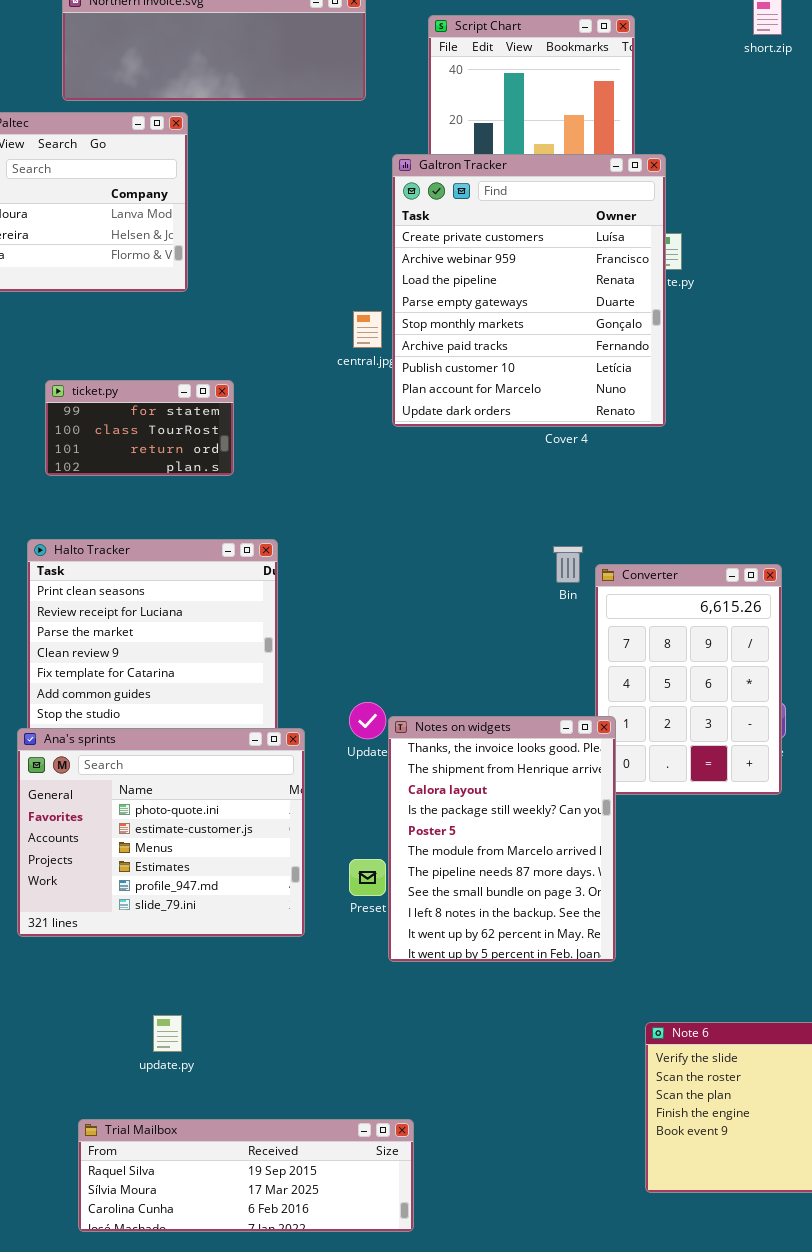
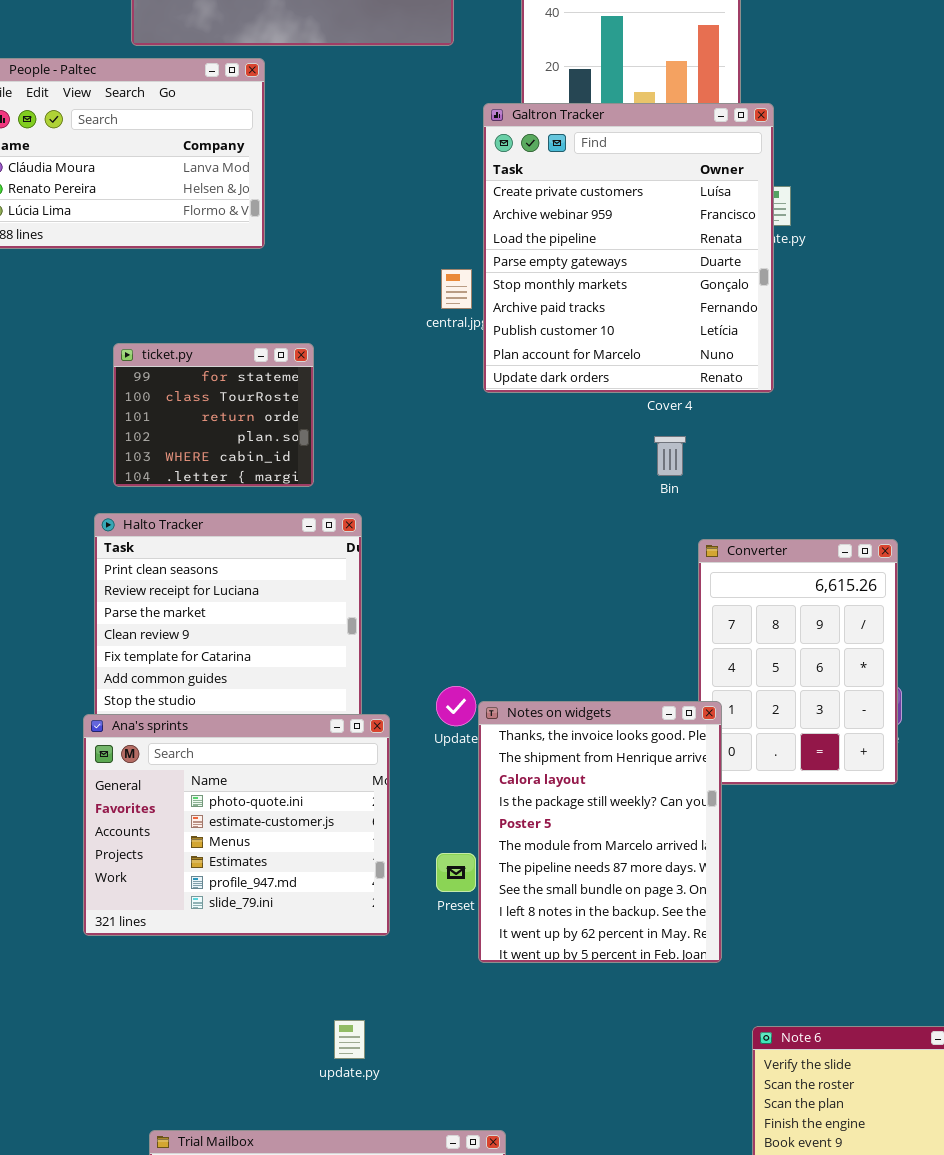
ticket.py: [45,380,234,476] -> [113,343,314,487], resized
Bin: [553,546,583,583] -> [654,436,686,476], moved
update.py: [153,1015,182,1052] -> [334,1020,365,1059], moved

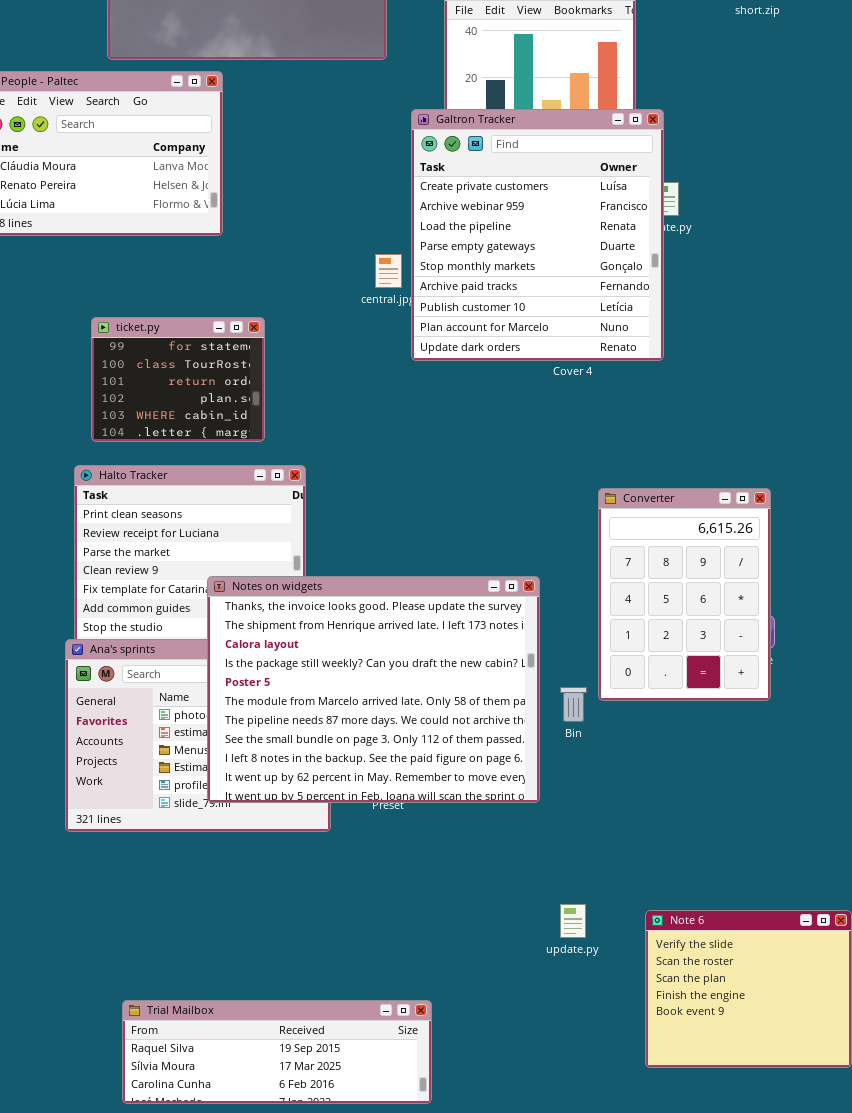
Bin: [654,436,686,476] -> [560,687,587,722], moved
Notes on widgets: [478,701,722,963] -> [207,576,540,803], moved, resized
update.py: [334,1020,365,1059] -> [560,904,586,938], moved

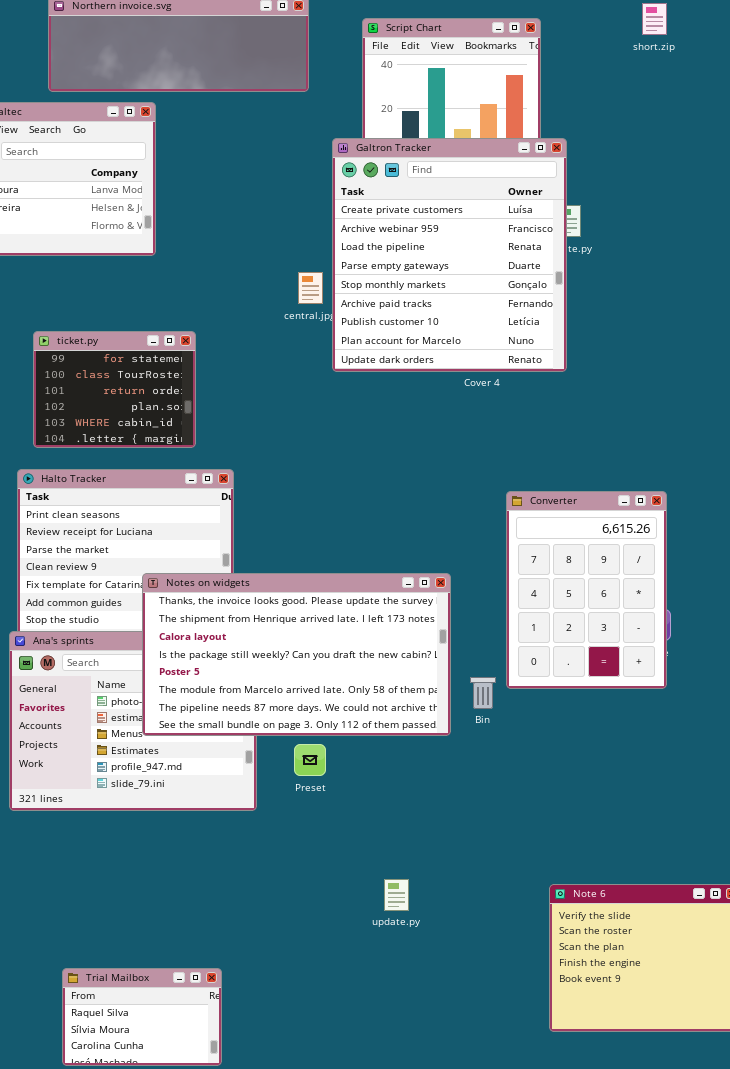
Notes on widgets: [207,576,540,803] -> [142,573,451,736], resized
update.py: [560,904,586,938] -> [384,879,409,911], moved
Trial Mailbox: [122,1000,432,1104] -> [62,968,222,1066], resized

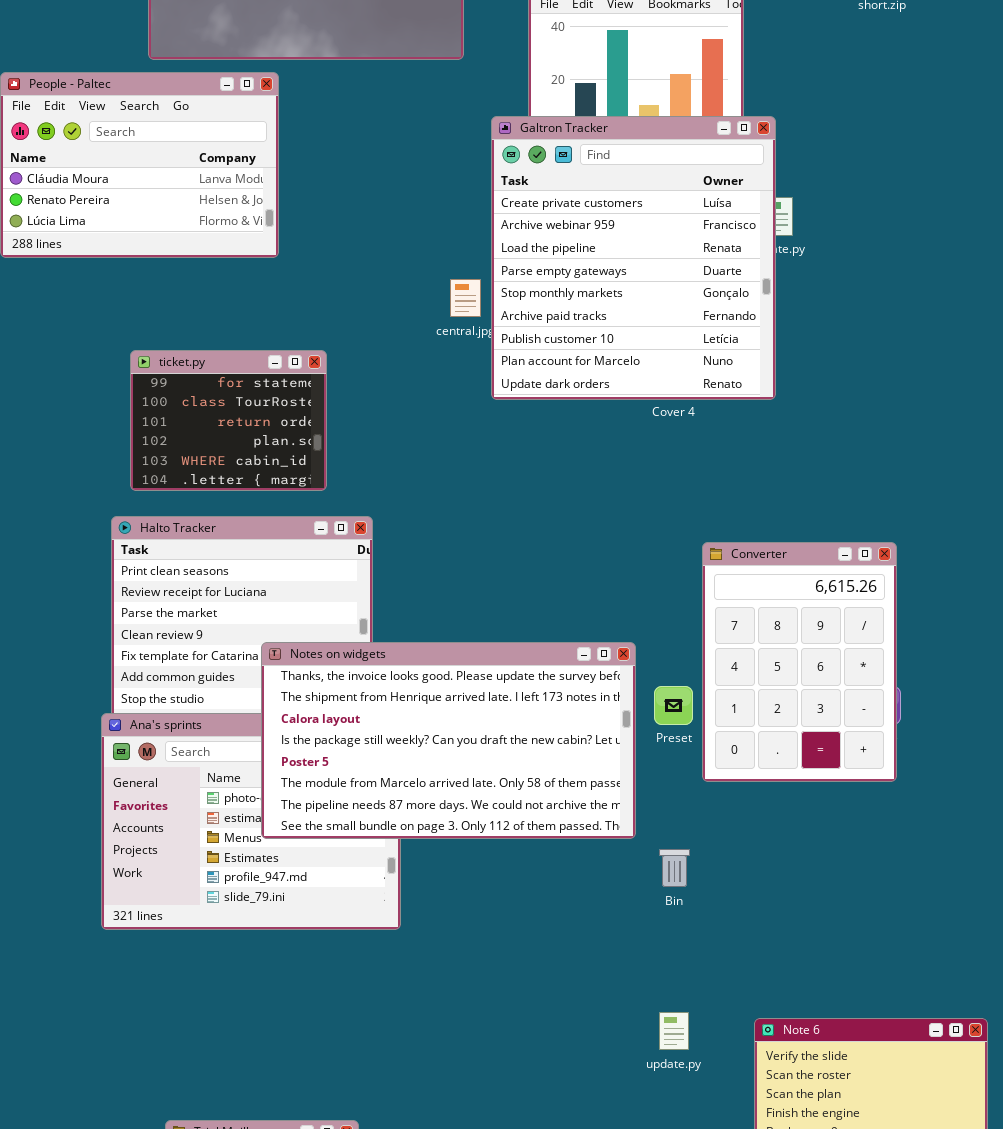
Bin: [470,677,496,709] -> [659,849,690,887], moved
Preset: [294,744,326,776] -> [654,686,693,725], moved
update.py: [384,879,409,911] -> [659,1012,689,1050], moved

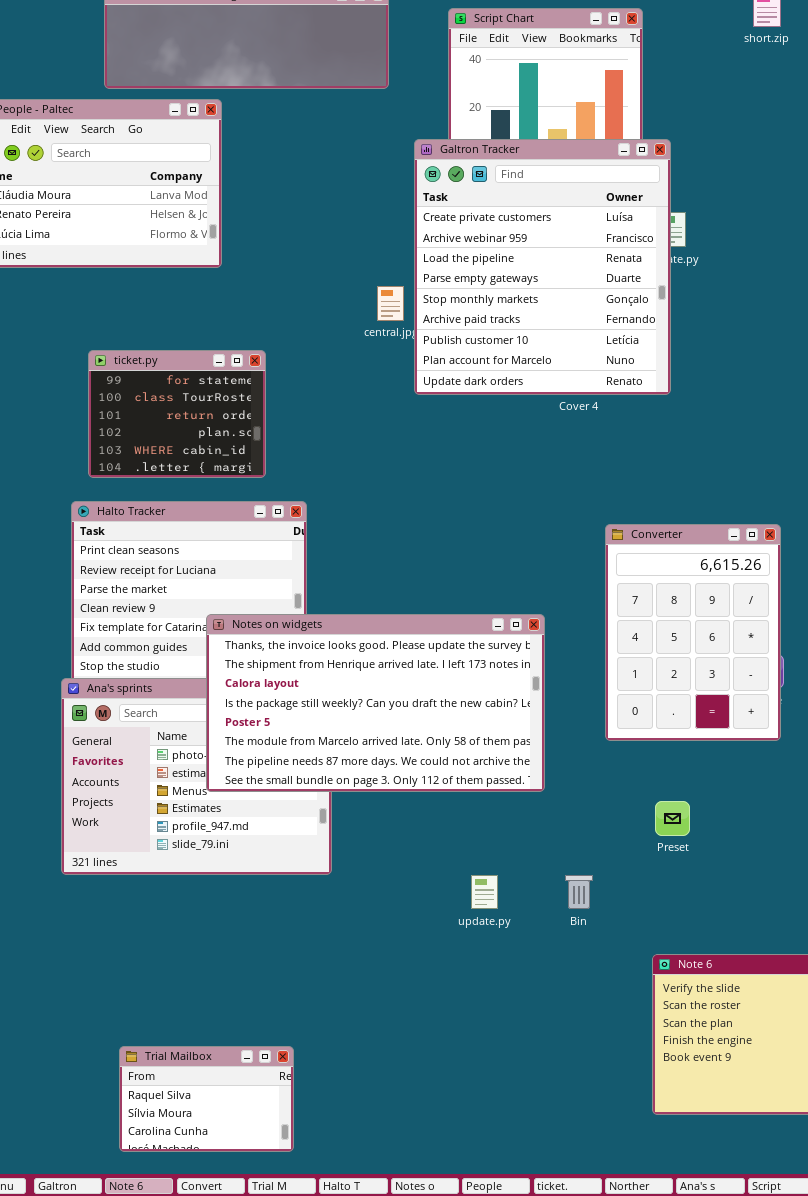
Preset: [654,686,693,725] -> [655,801,690,836], moved
Bin: [659,849,690,887] -> [565,875,593,909], moved
update.py: [659,1012,689,1050] -> [471,875,498,909], moved

